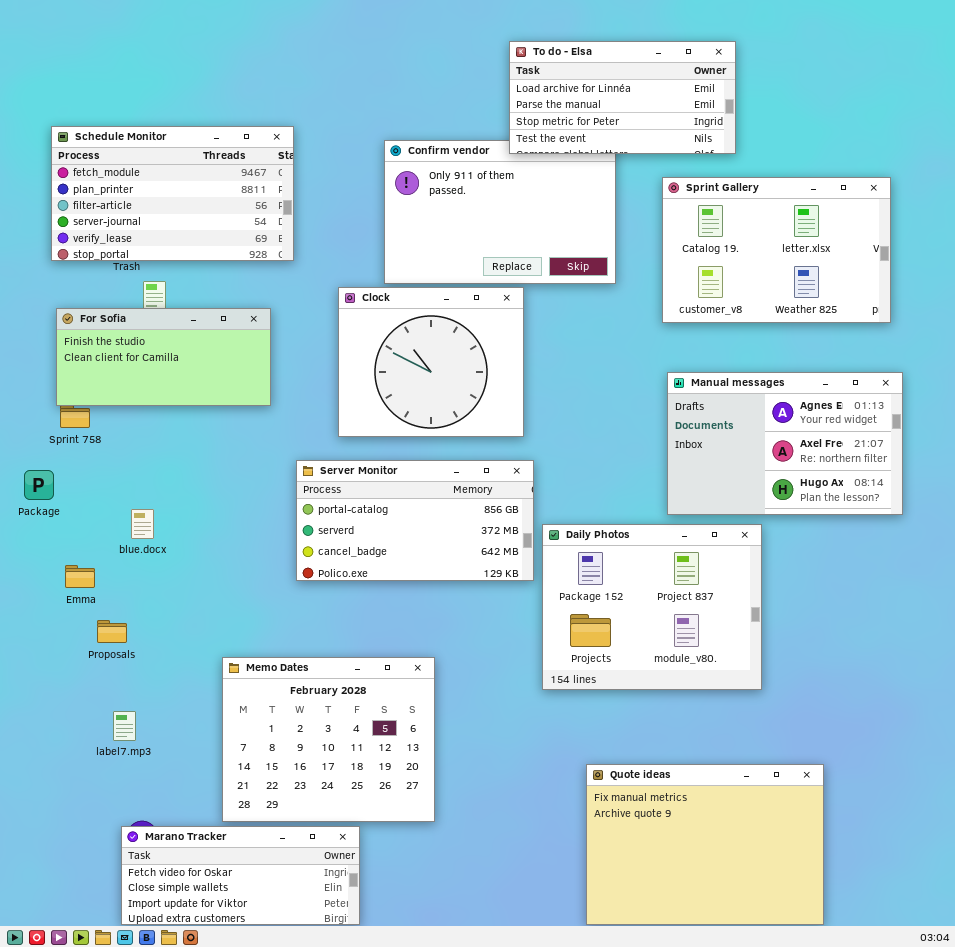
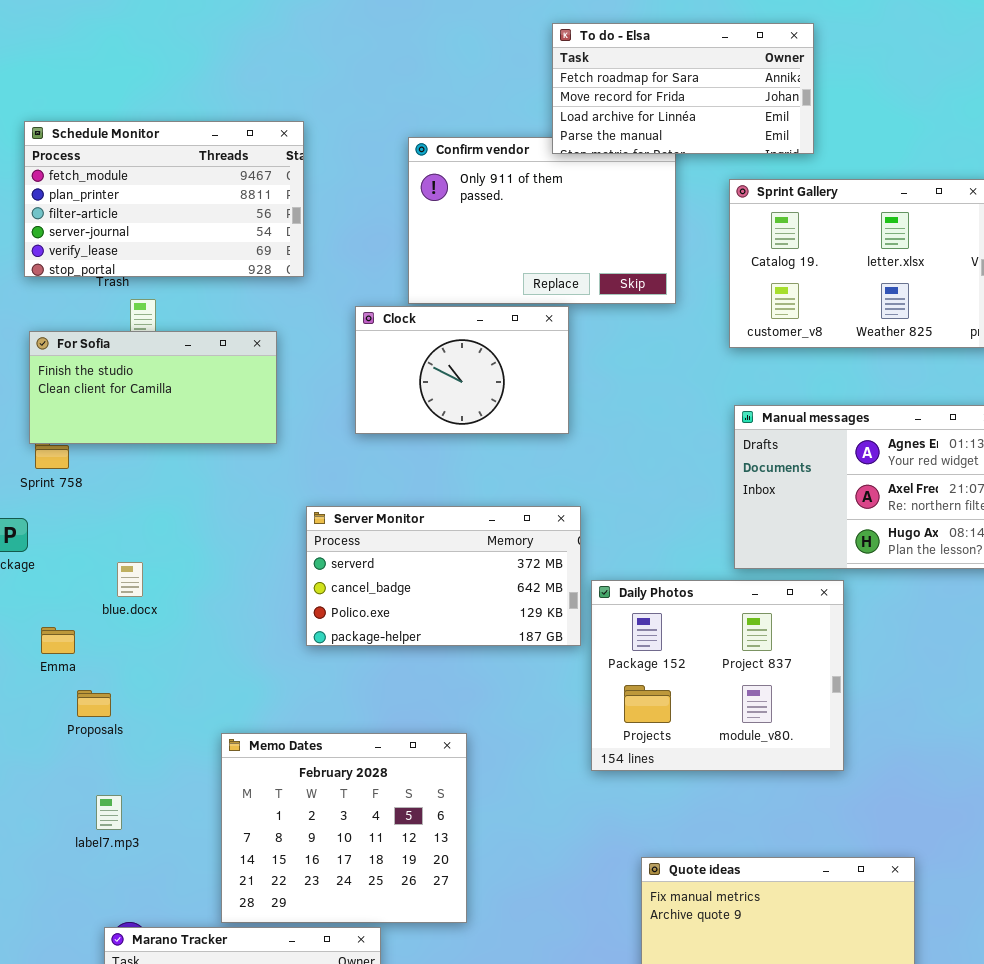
To do - Elsa: [509,41,736,154] -> [552,23,814,154], scrolled up 2 rows
Clock: [338,287,524,437] -> [355,306,569,434], resized
Server Monitor: [296,460,534,581] -> [306,506,581,646], scrolled down 1 row

